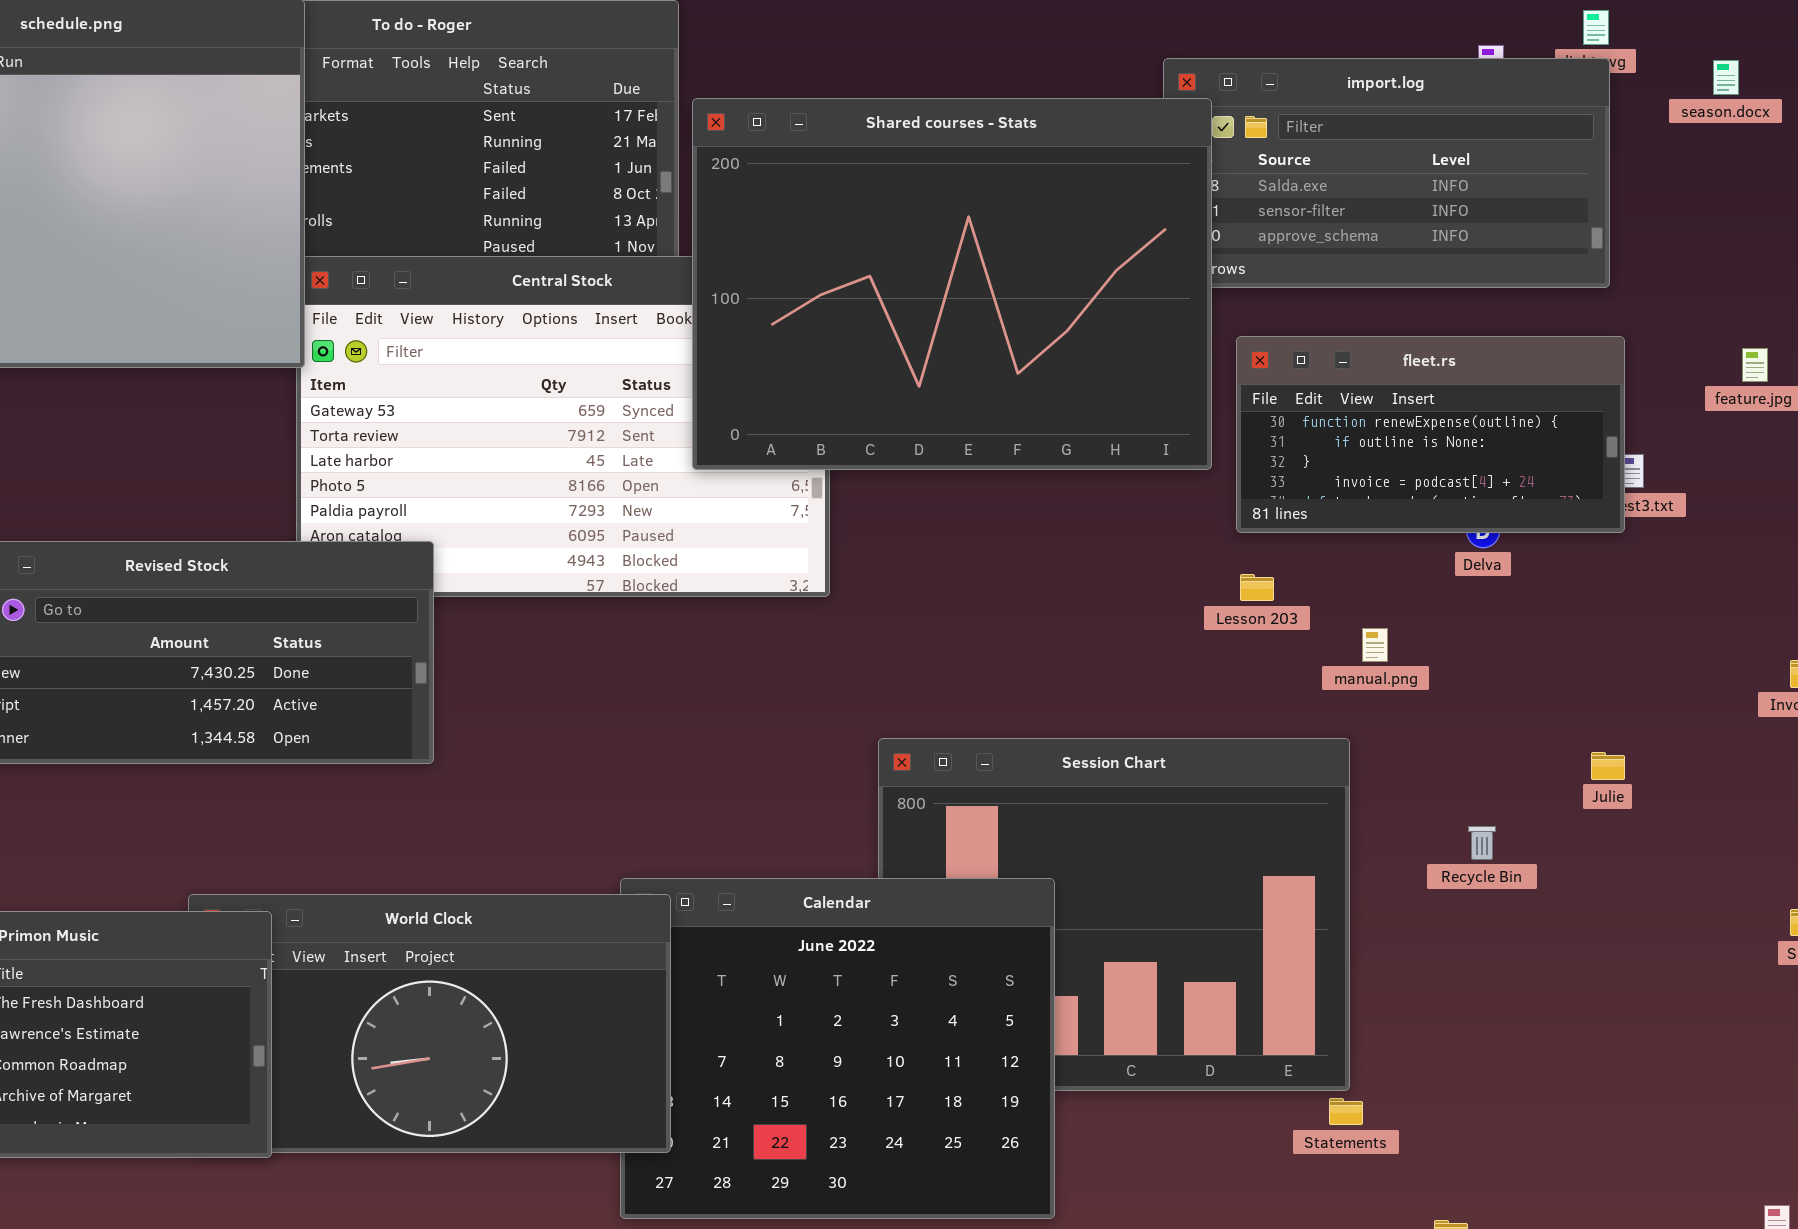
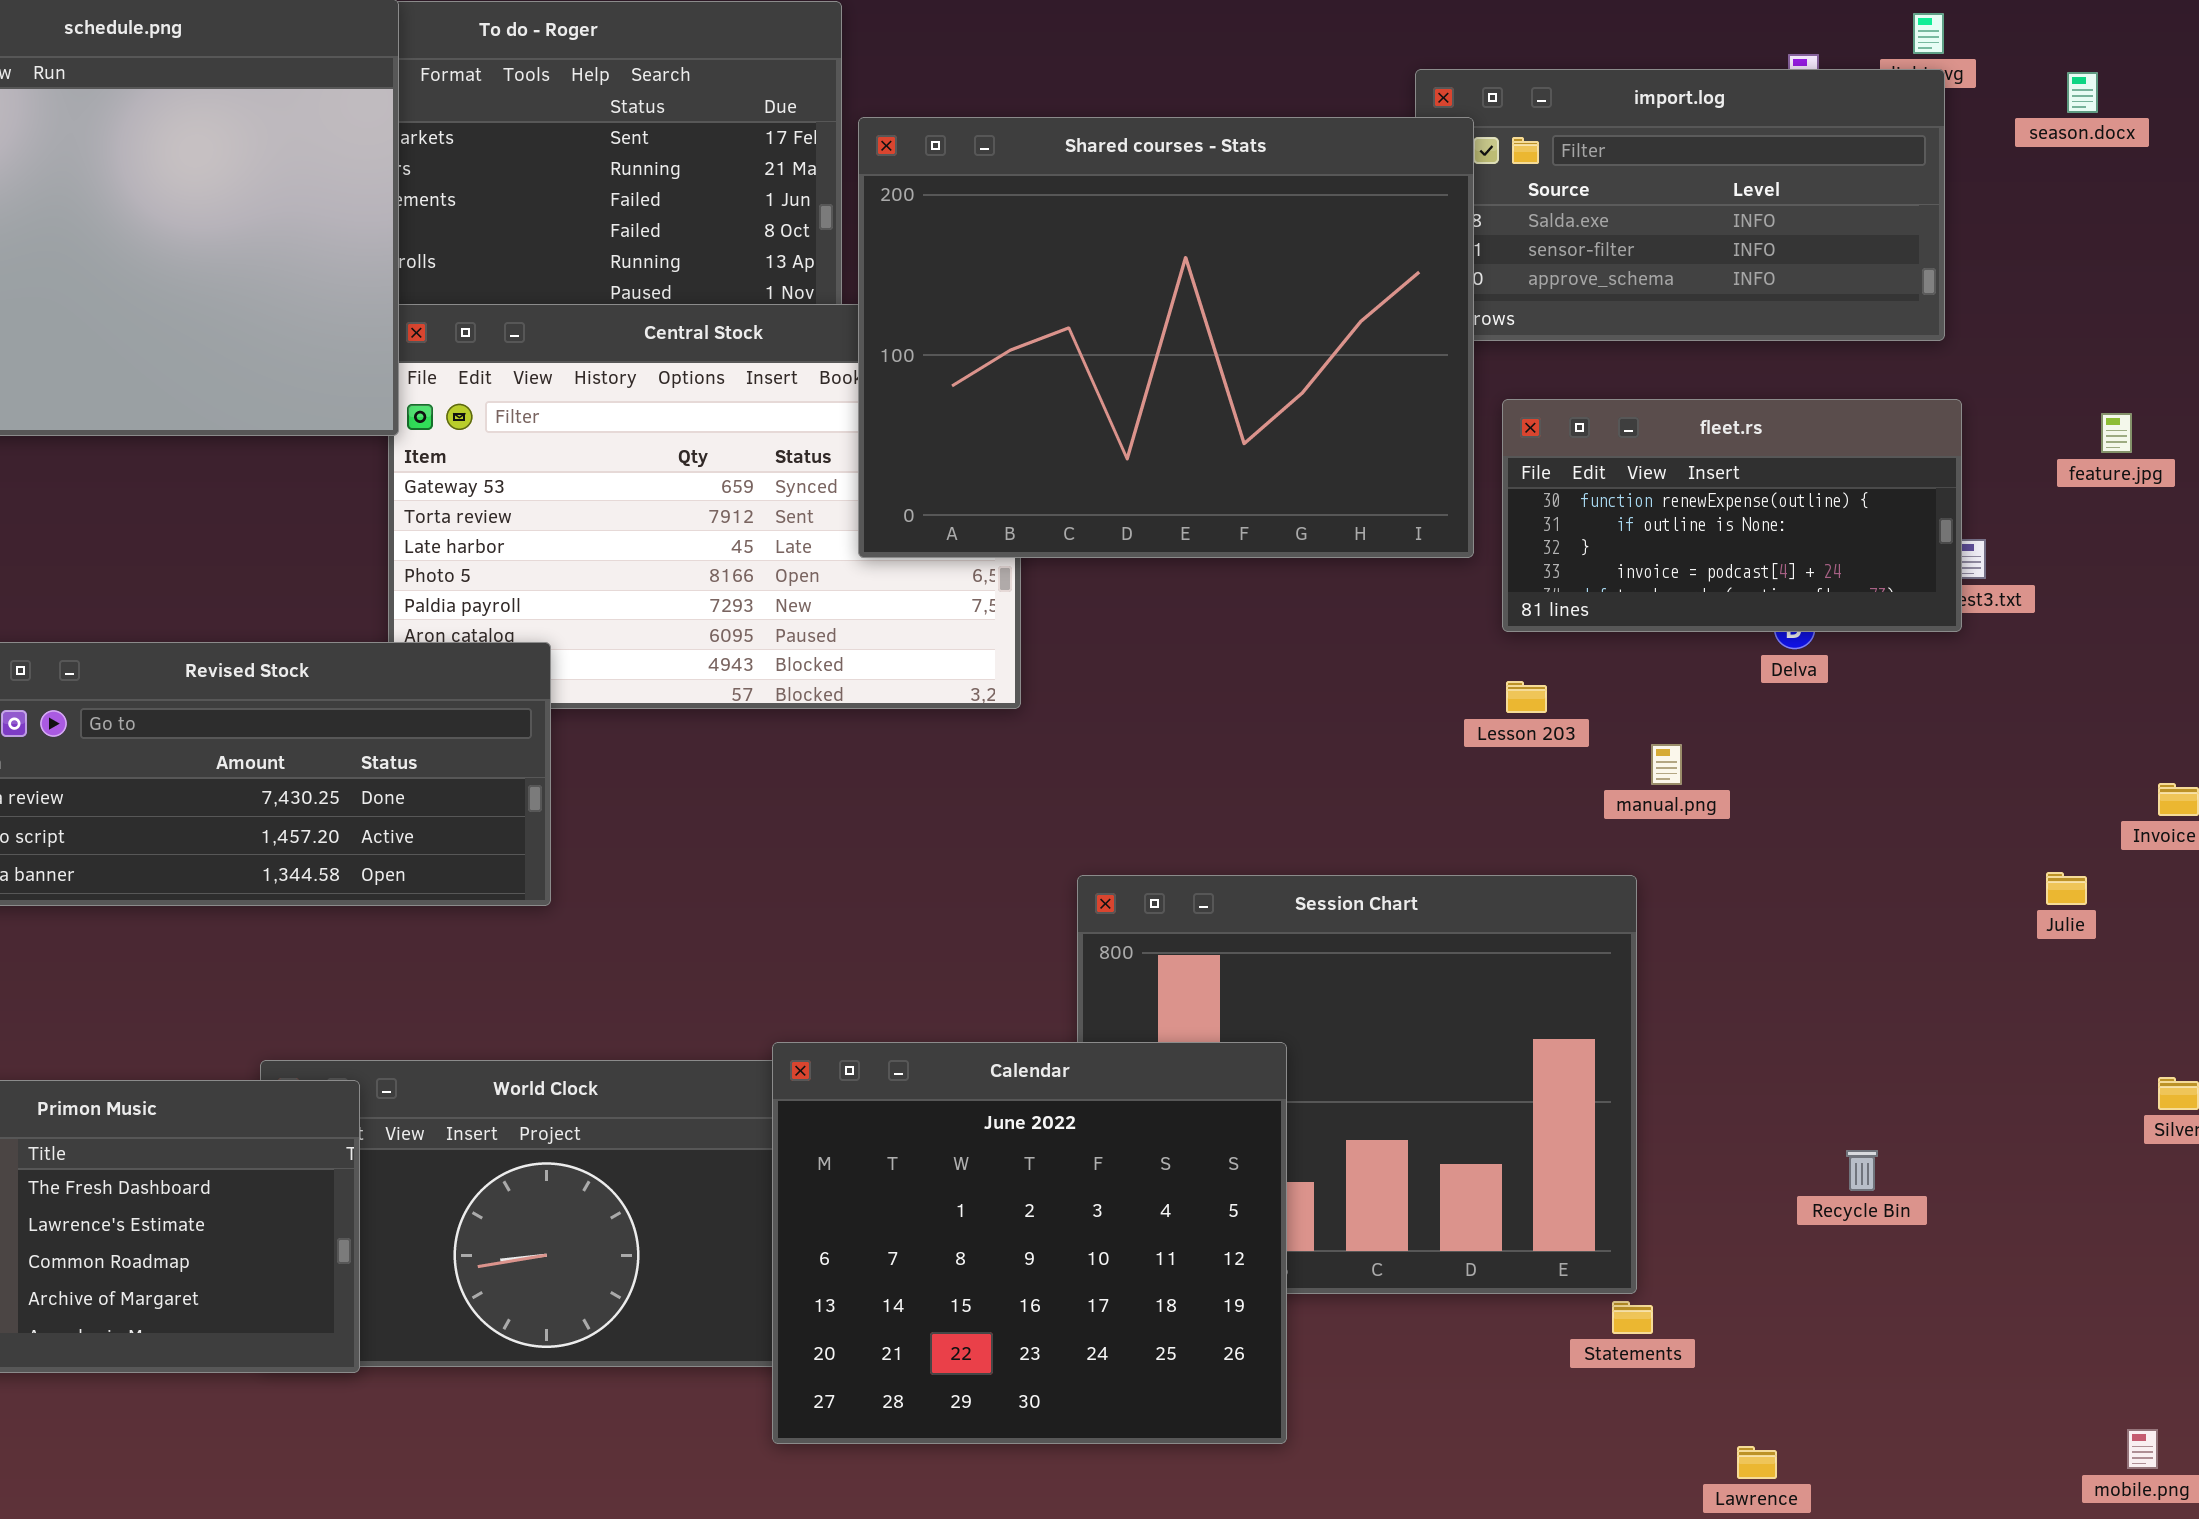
Julie: [1591,752,1625,780] -> [2046,872,2087,905], moved
Recycle Bin: [1468,826,1496,860] -> [1846,1150,1878,1191], moved
Calendar: [620,878,1055,1219] -> [772,1042,1287,1444], raised

